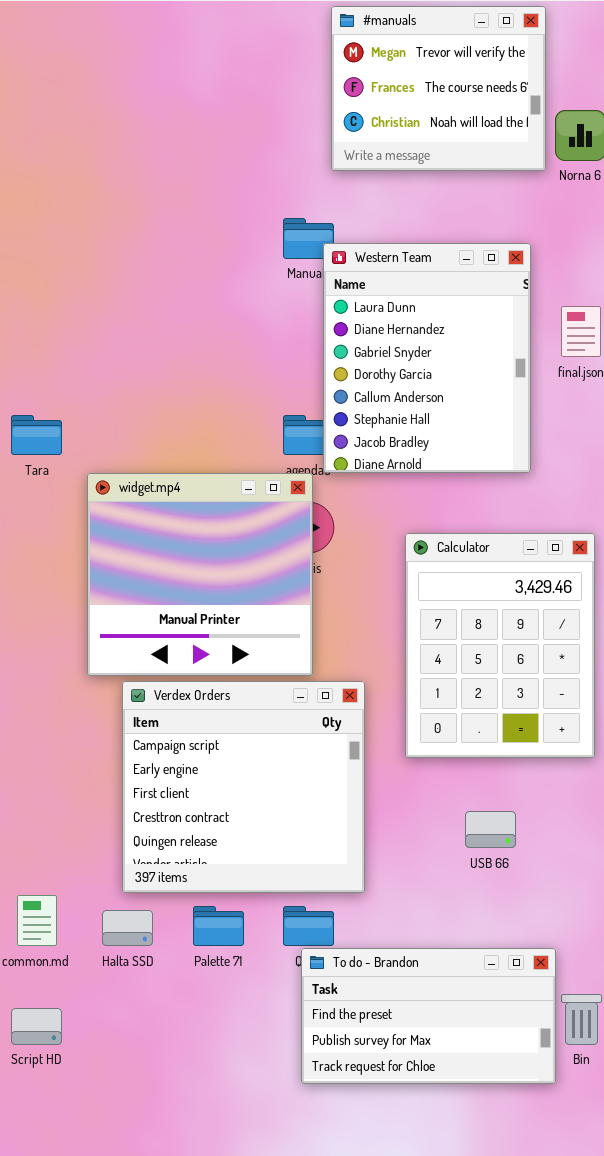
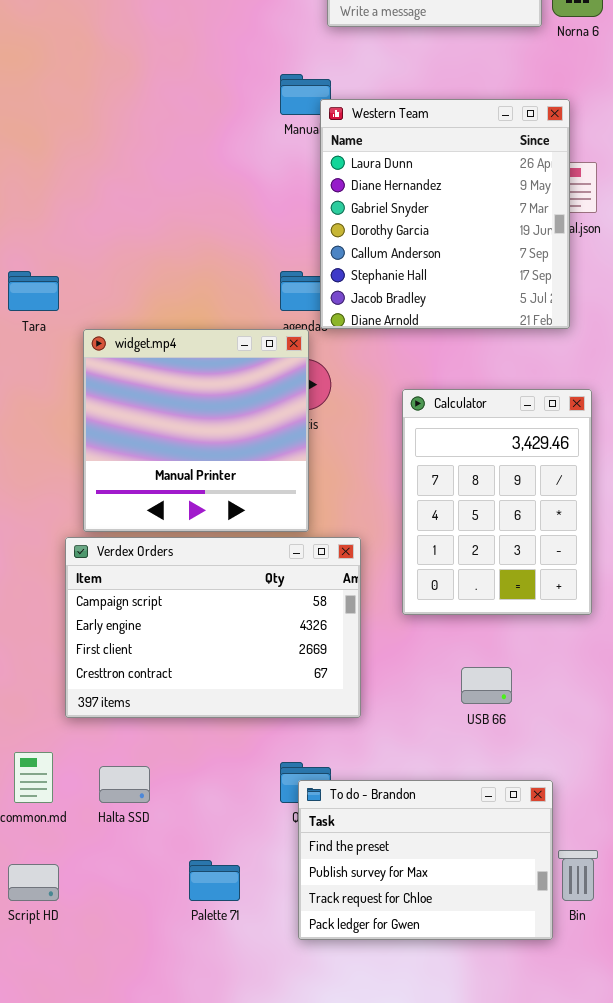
Western Team: [323,243,531,473] -> [320,99,570,329], resized
Verdex Orders: [122,681,365,893] -> [65,537,361,718], resized
Palette 71: [193,906,244,946] -> [189,860,240,901], moved
To do - Brandon: [301,948,556,1084] -> [298,780,553,940], resized

